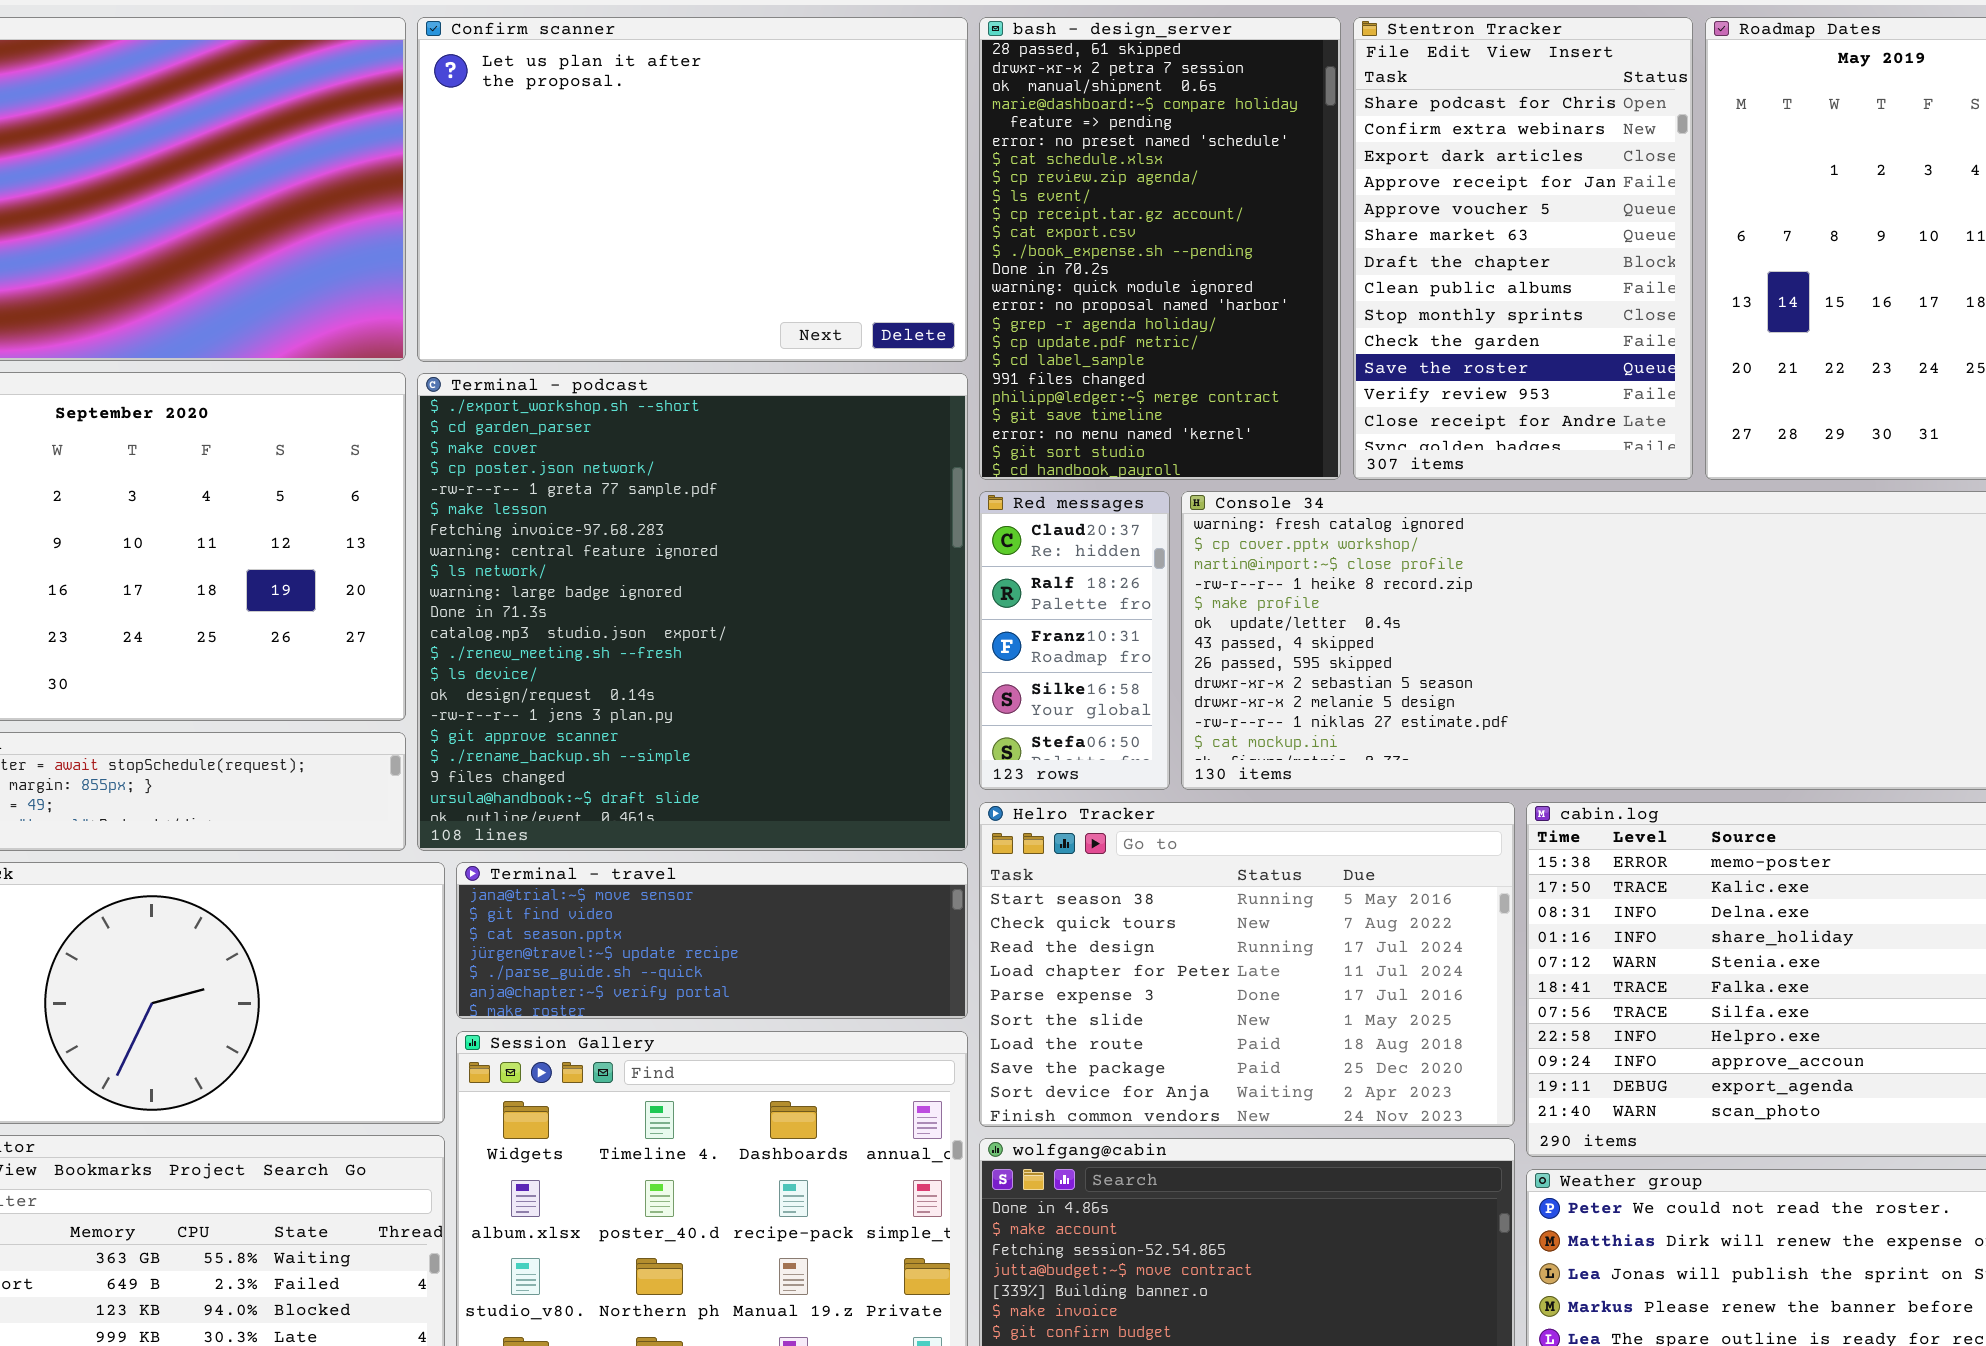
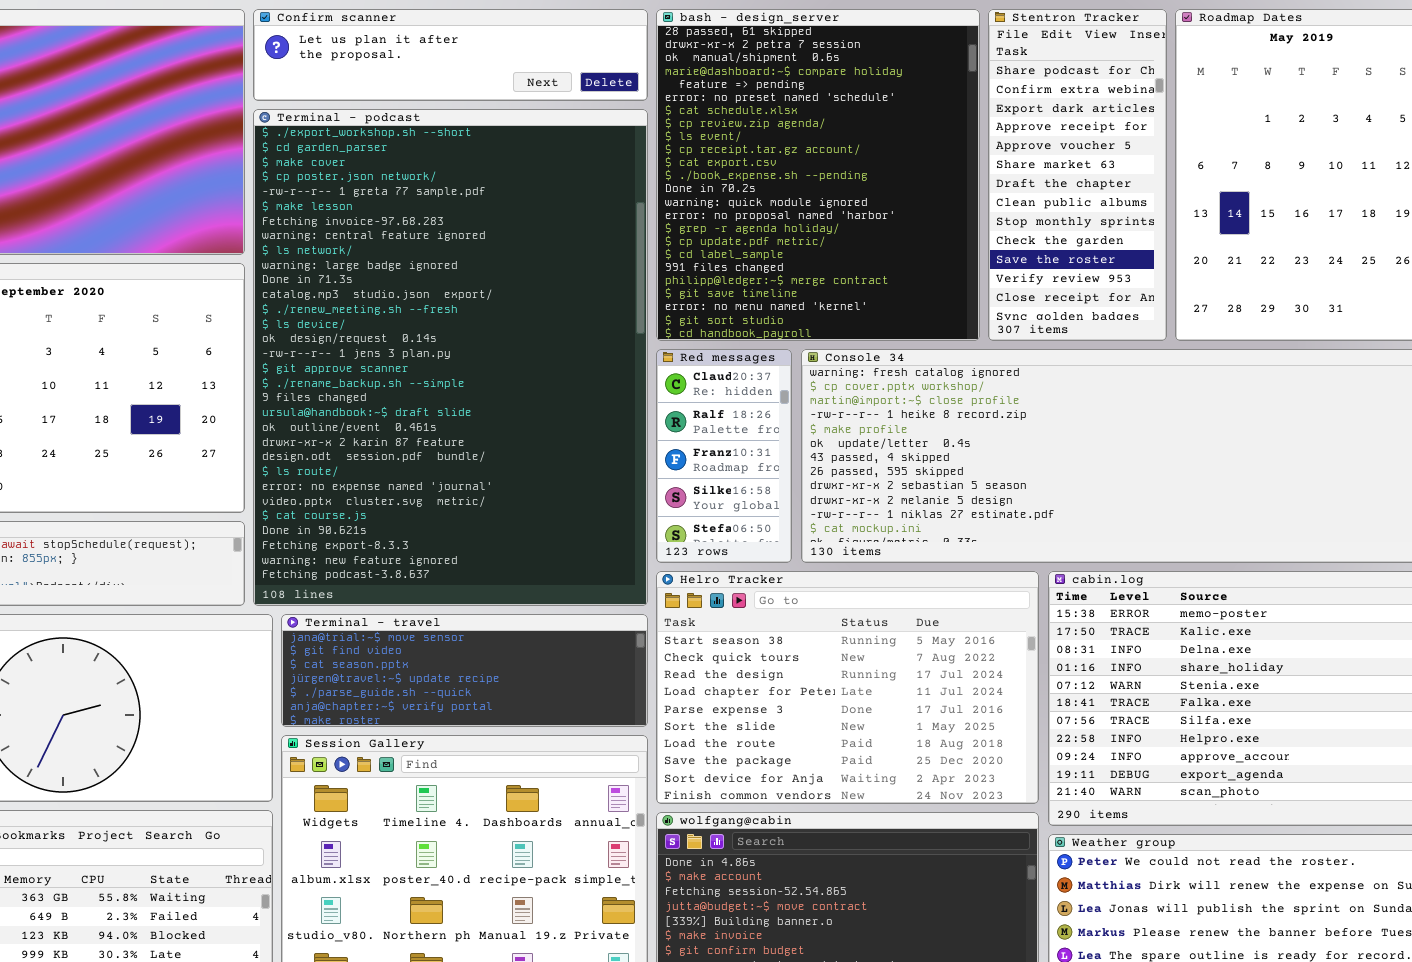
Confirm scanner: [417,17,968,362] -> [253,9,648,101], resized
bash - design_server: [979,17,1341,480] -> [656,9,980,341], resized
Stentron Tracker: [1353,17,1693,480] -> [988,9,1167,341], resized
Terminal - podcast: [417,373,968,851] -> [253,109,648,606], resized

